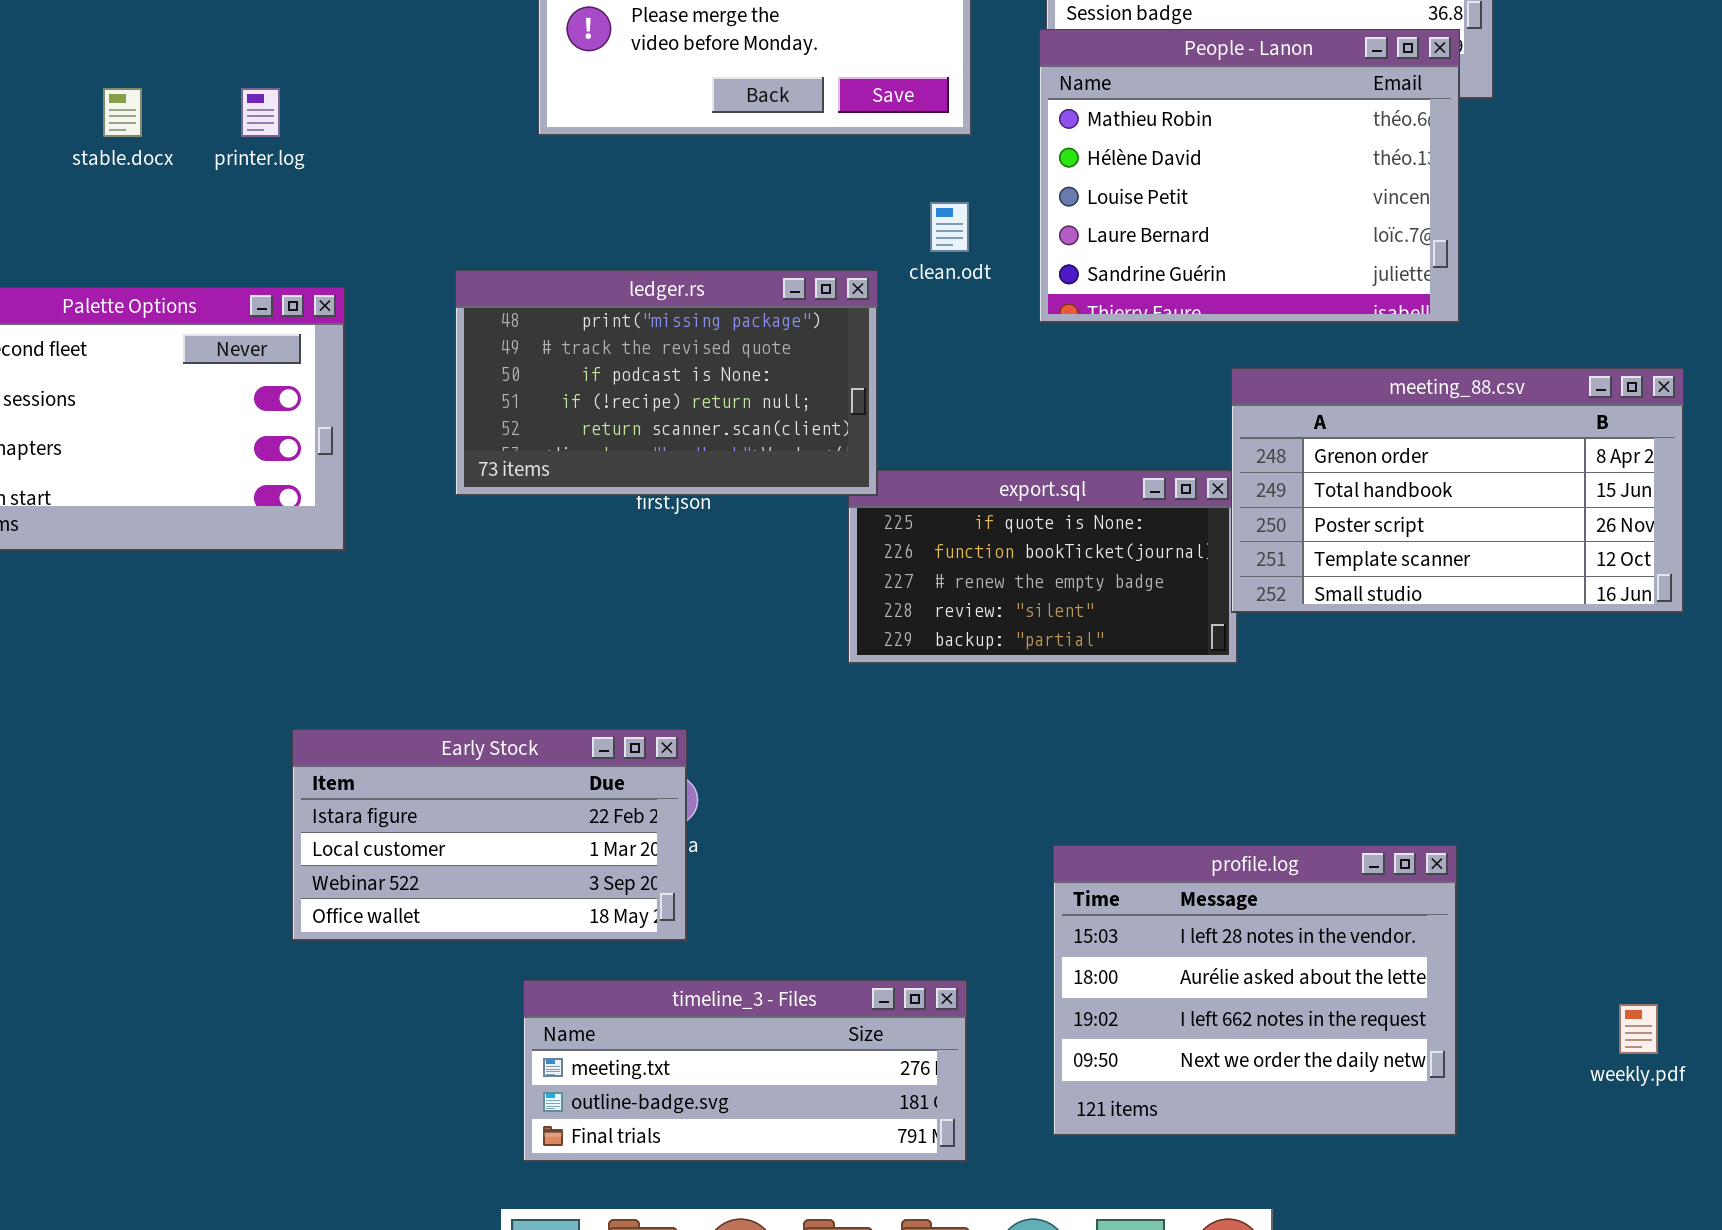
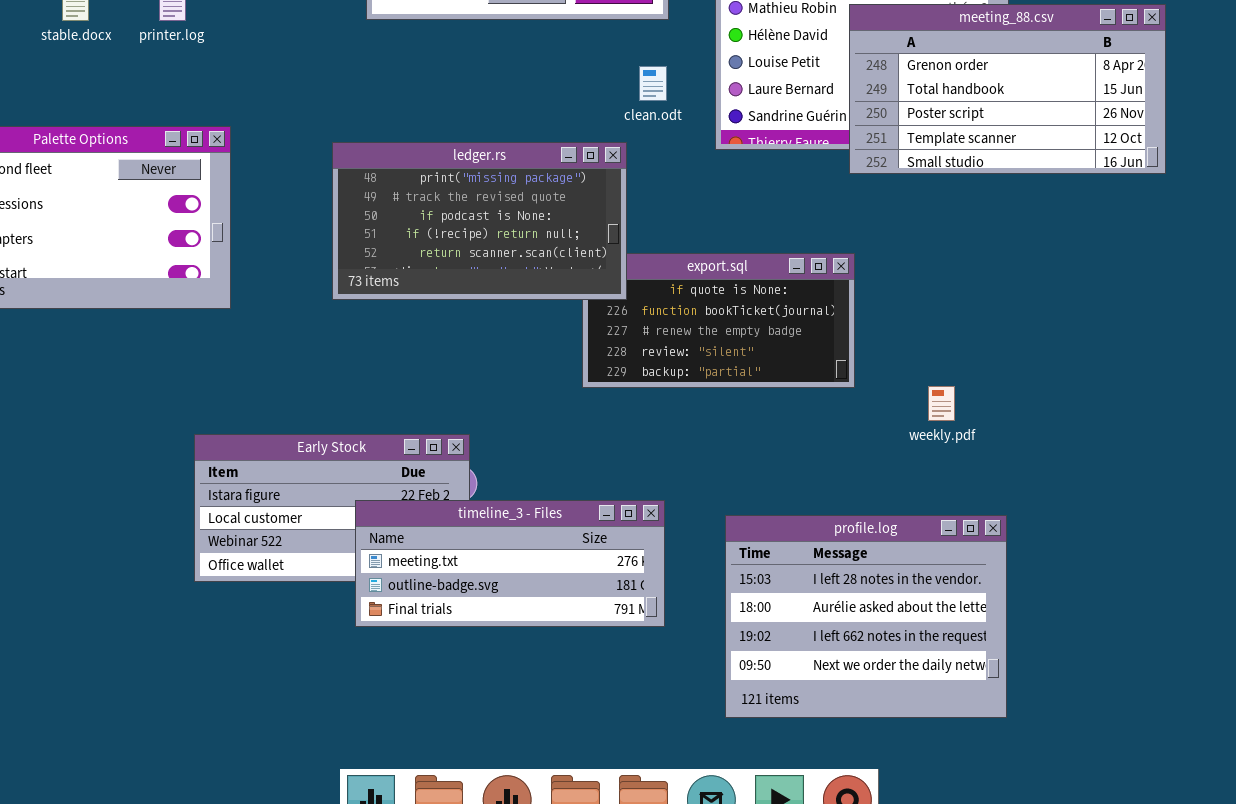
ledger.rs: [455,270,878,496] -> [332,142,627,300], moved
meeting_88.csv: [1231,368,1684,613] -> [849,4,1166,174], moved
timeline_3 - Files: [523,980,967,1162] -> [355,500,665,627], moved
weekly.pdf: [1619,1004,1658,1054] -> [928,386,955,421], moved

